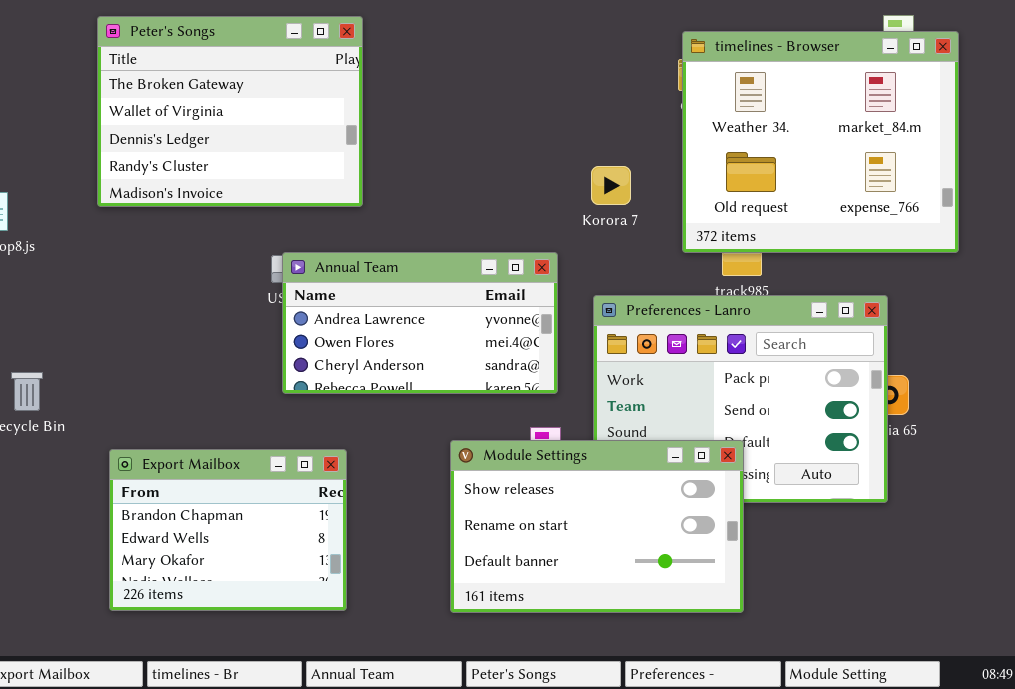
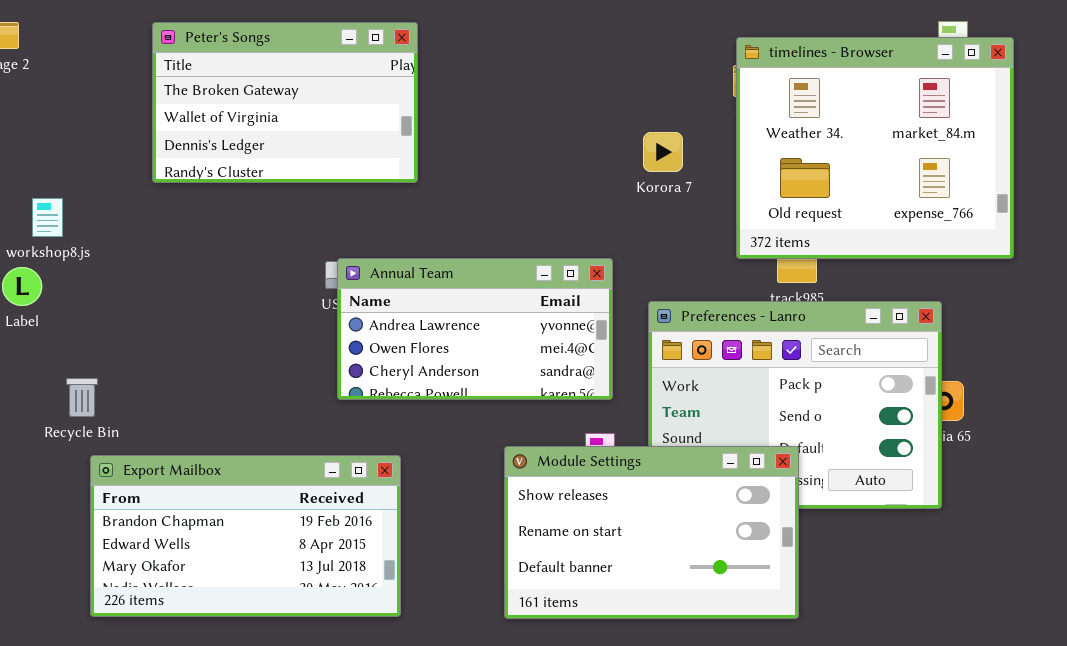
Peter's Songs: [97,16,363,207] -> [152,22,418,183], resized
Korora 7: [591,166,631,205] -> [643,132,683,172], moved
Export Mailbox: [109,449,347,611] -> [90,455,401,617], resized

